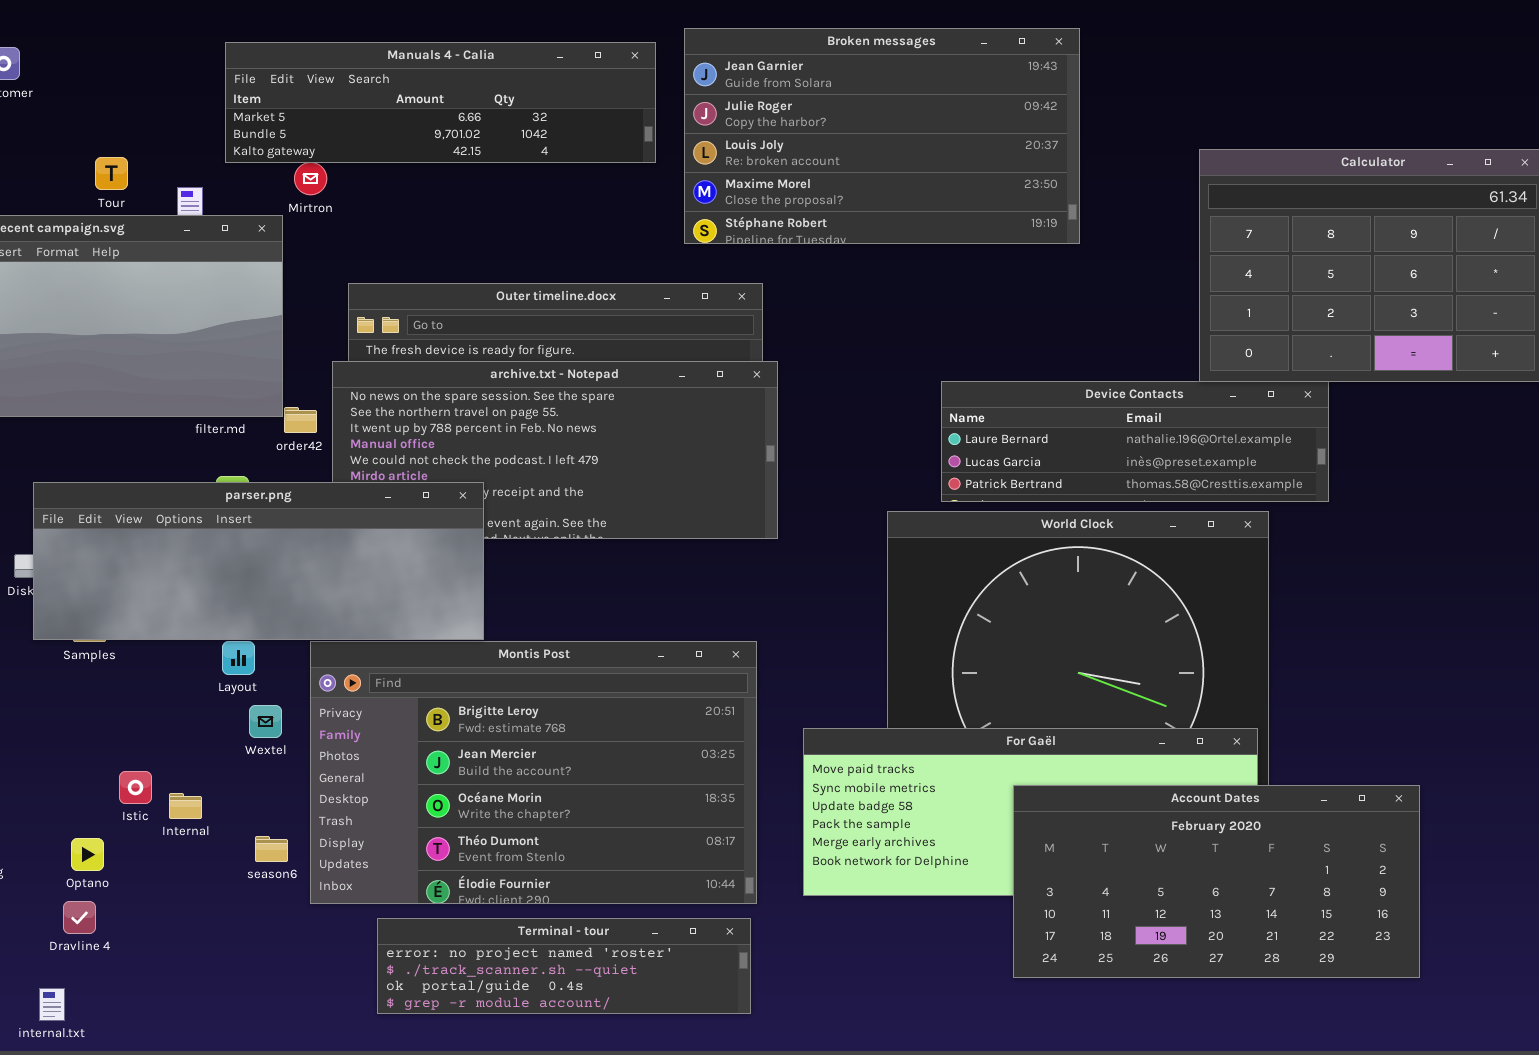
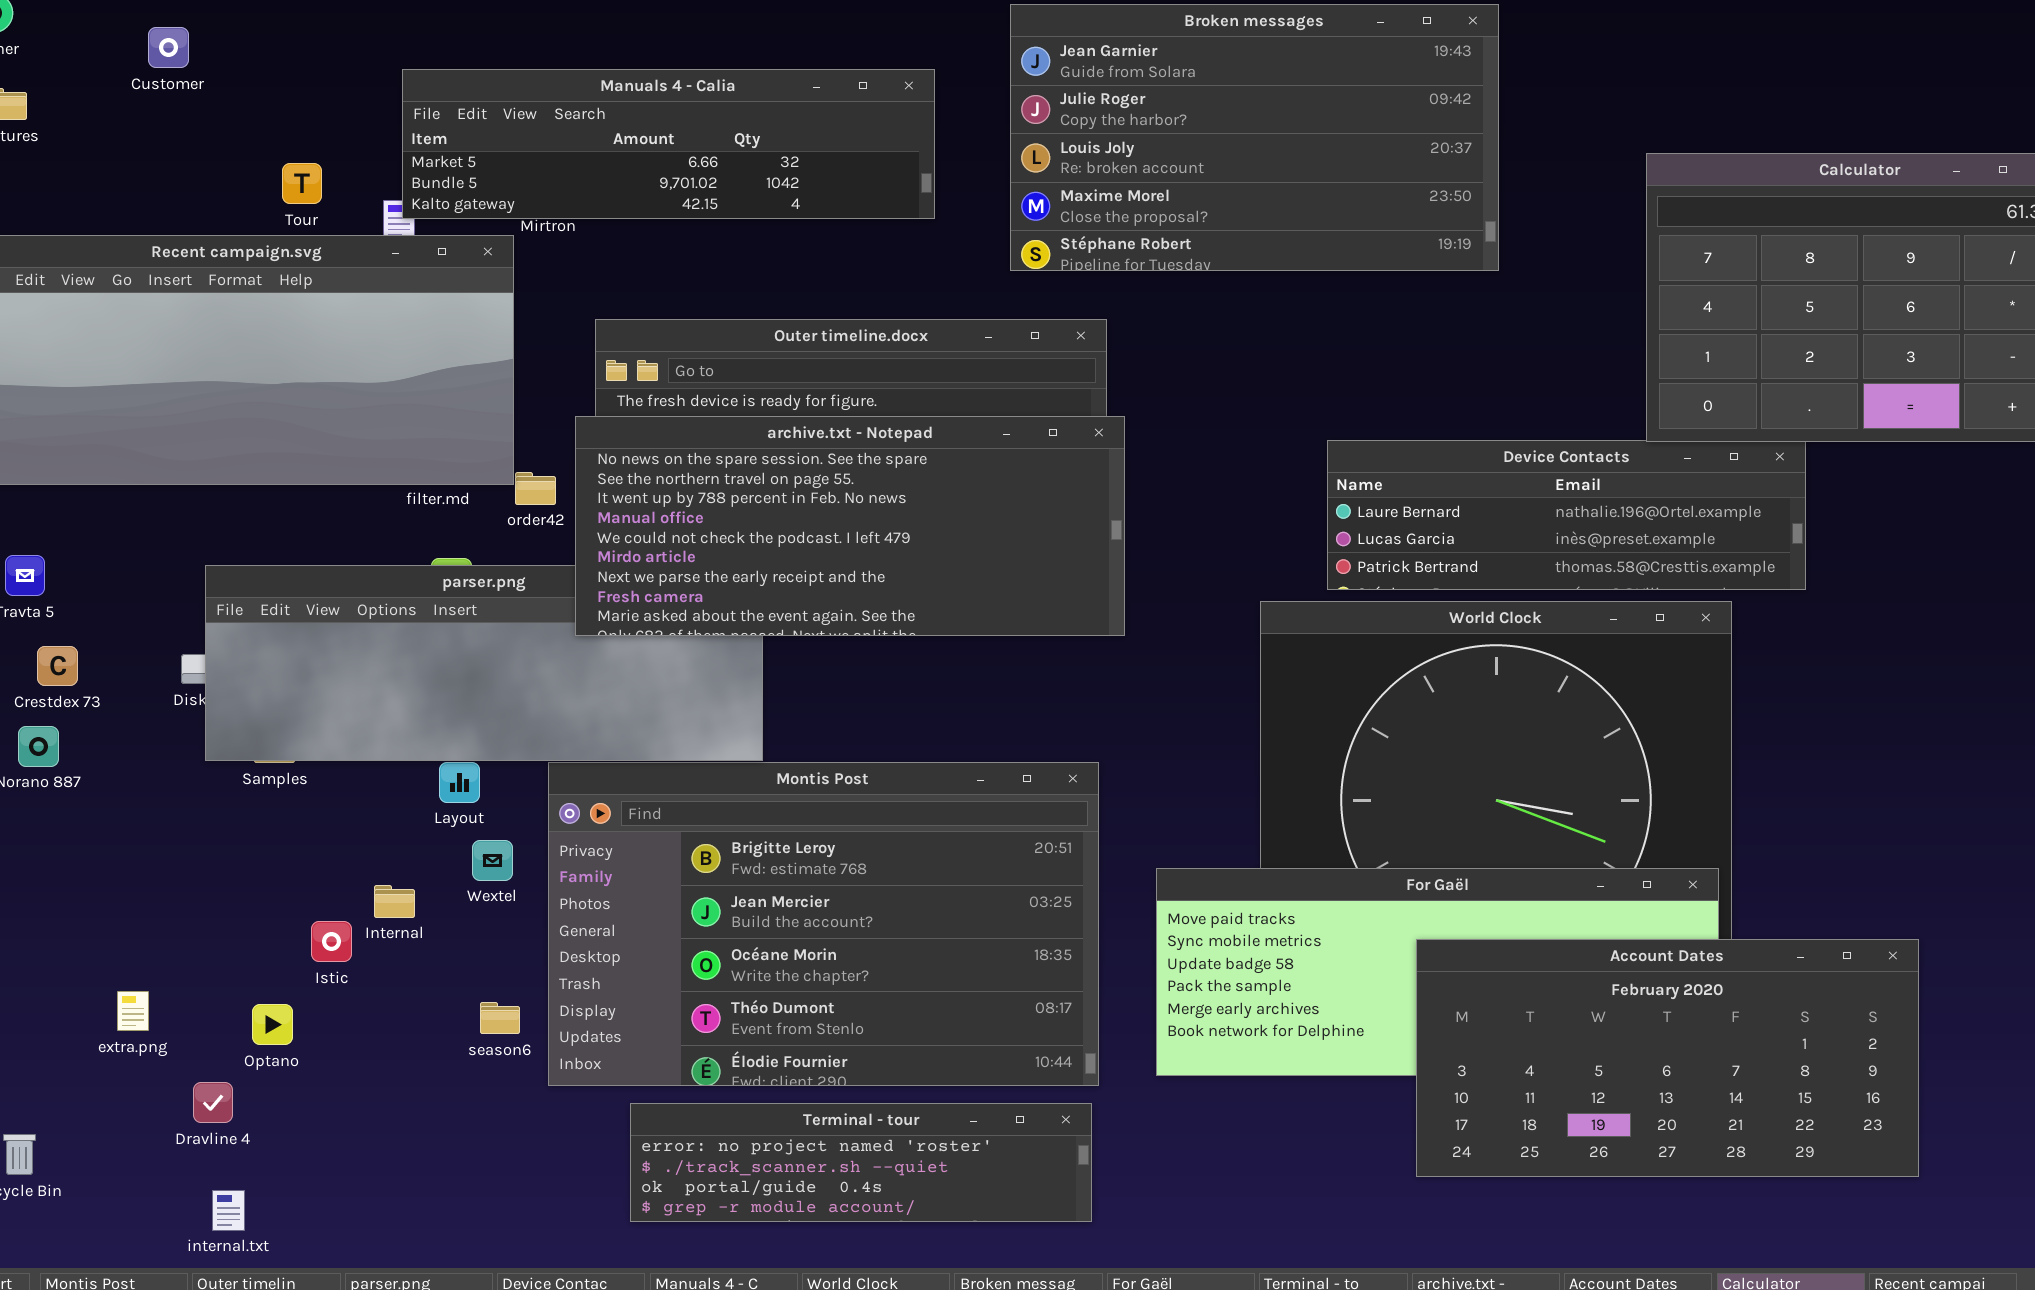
Manuals 4 - Calia: [225,42,656,163] -> [402,69,935,219], moved
archive.txt - Notepad: [332,361,778,539] -> [575,416,1125,636], raised
Internal: [169,793,202,819] -> [374,885,415,918], moved
Dravline 4: [63,901,96,934] -> [193,1082,233,1123], moved

